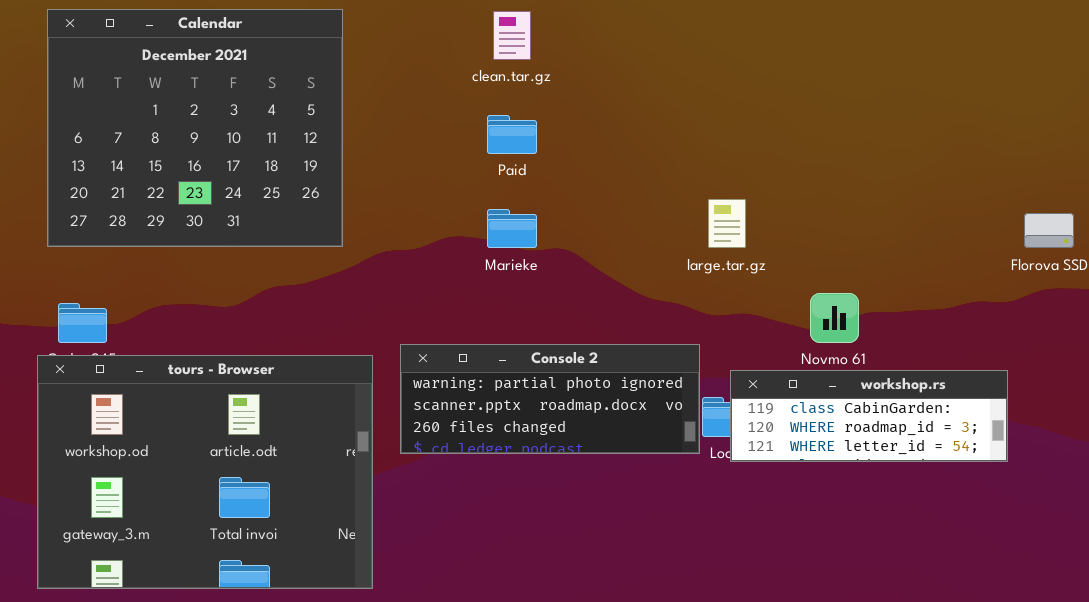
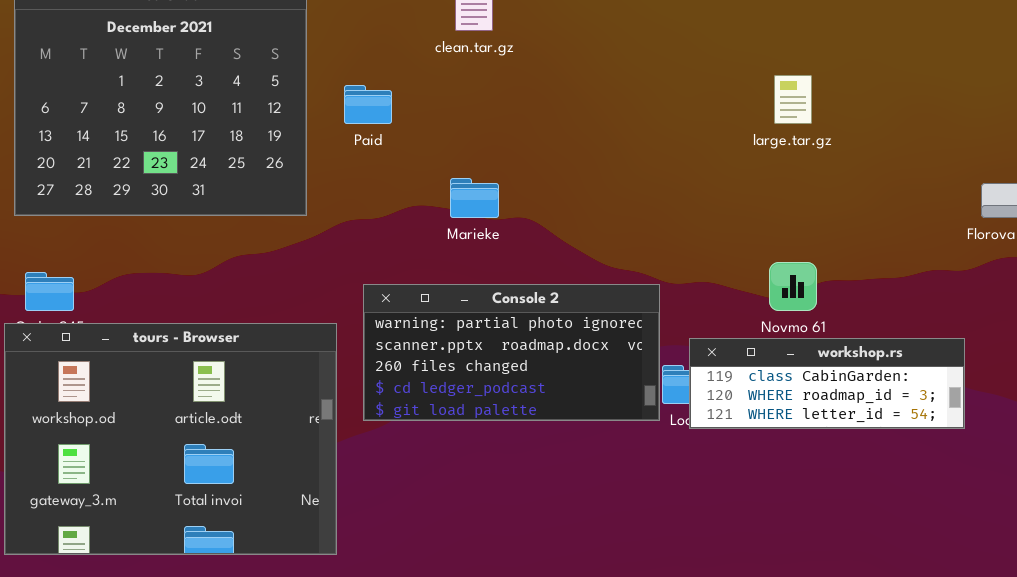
Paid: [487,115,537,154] -> [344,85,392,124], moved
large.tar.gz: [708,199,746,248] -> [774,75,812,124], moved
Console 2: [400,344,700,454] -> [363,284,660,421], resized

